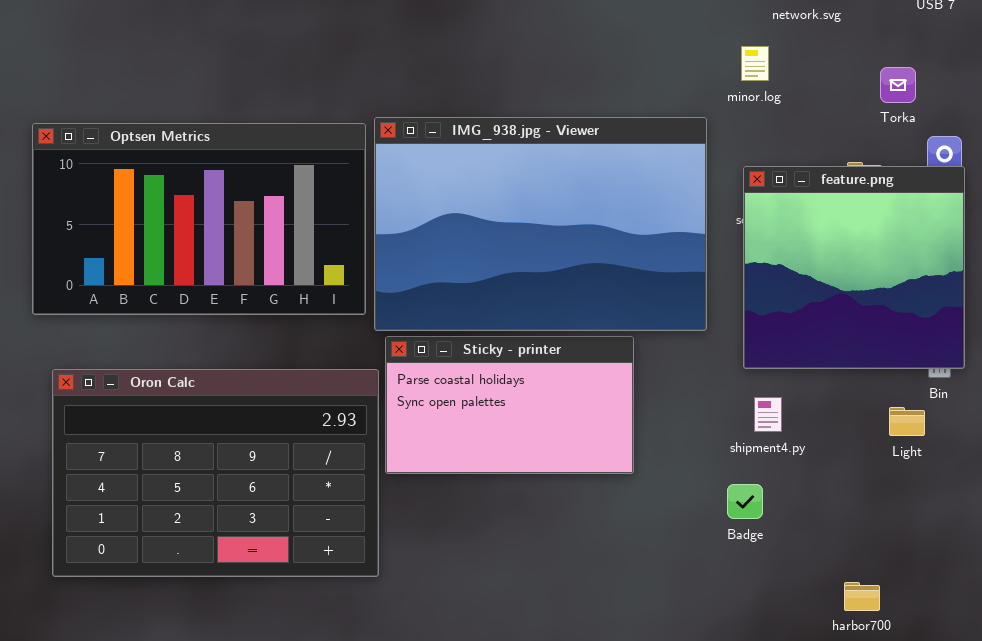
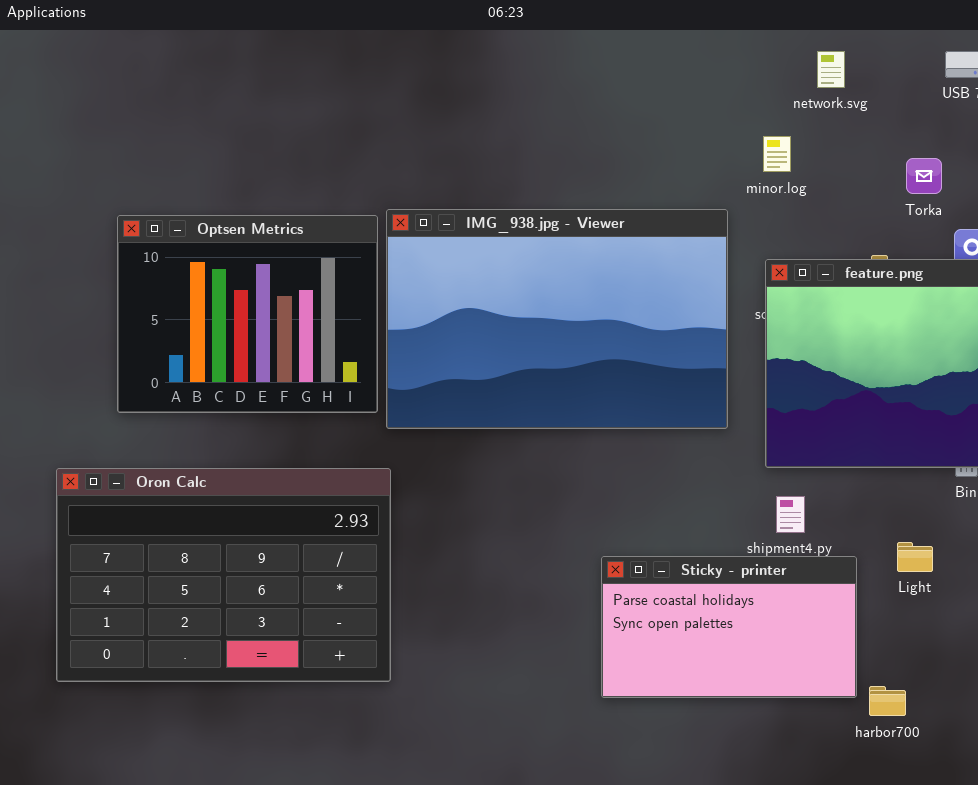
Optsen Metrics: [32,123,366,315] -> [117,215,378,413], resized
Sticky - printer: [385,336,634,474] -> [601,556,857,698], moved
Light: [889,407,925,436] -> [897,542,933,572], moved

